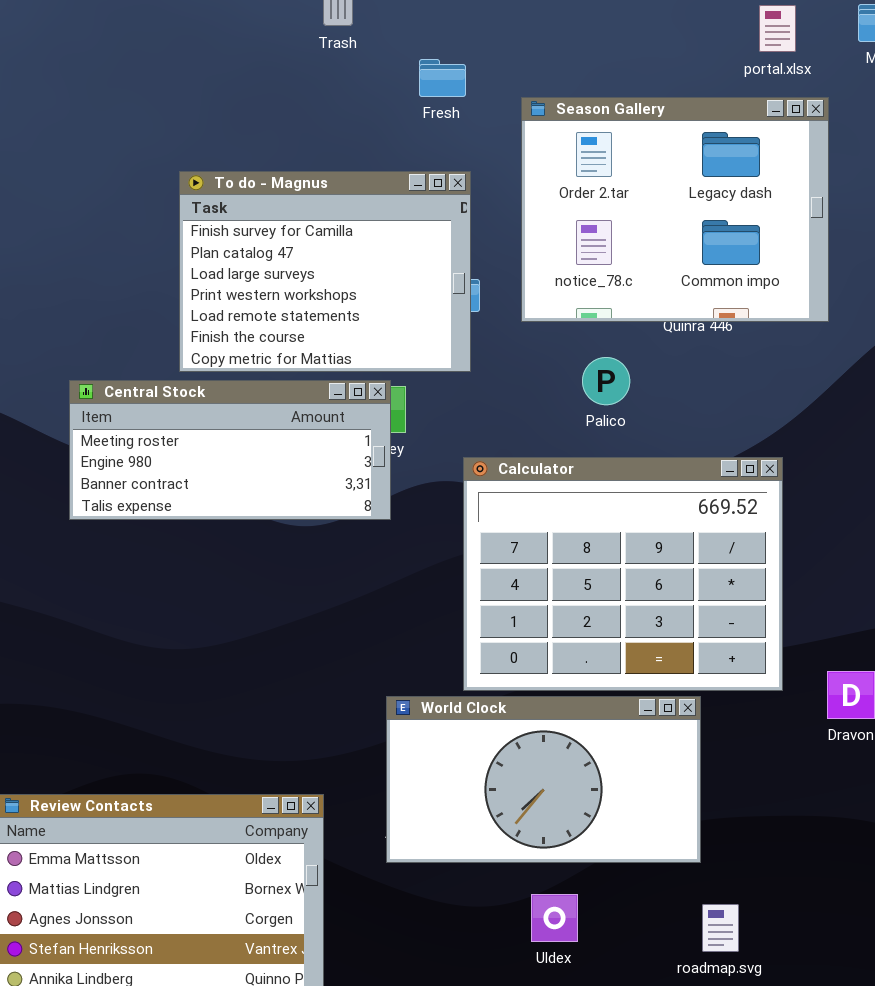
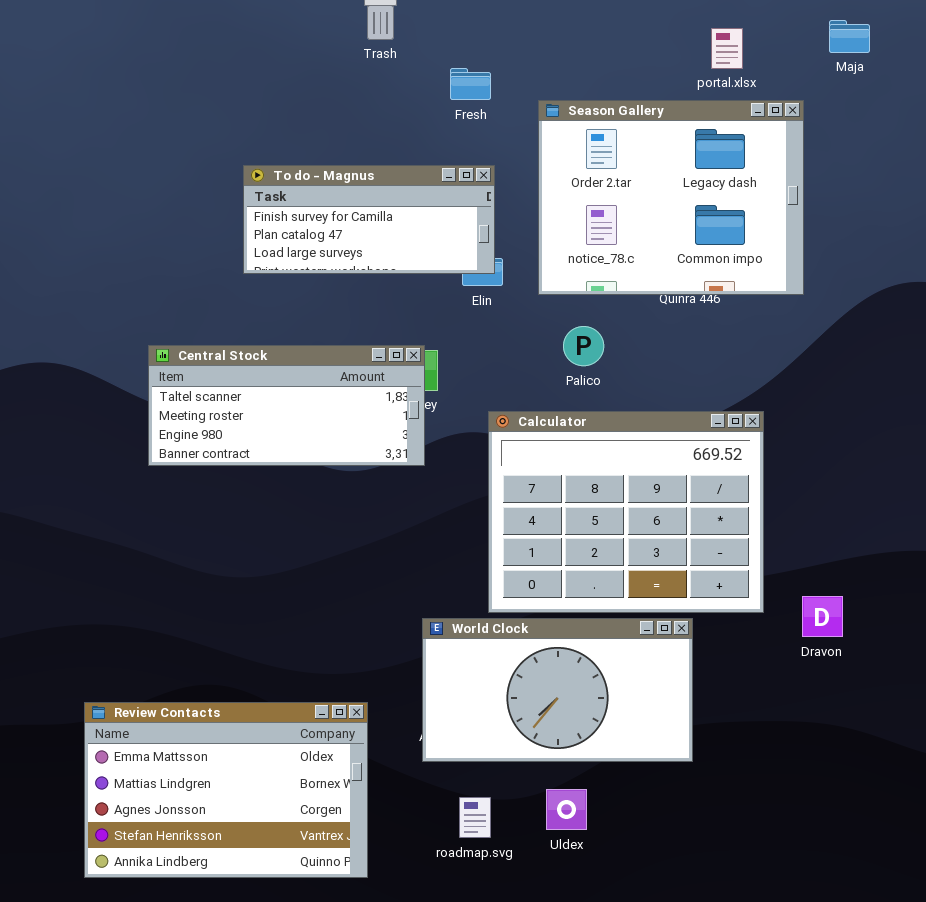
portal.xlsx: [759,5,796,52] -> [711,28,743,69], moved
To do - Magnus: [179,171,471,372] -> [243,165,495,274], resized
Palico: [582,357,630,405] -> [563,326,604,366], moved
Central Stock: [69,380,391,520] -> [148,345,425,466], scrolled up 1 row
roadmap.svg: [702,904,739,952] -> [459,797,491,838], moved

